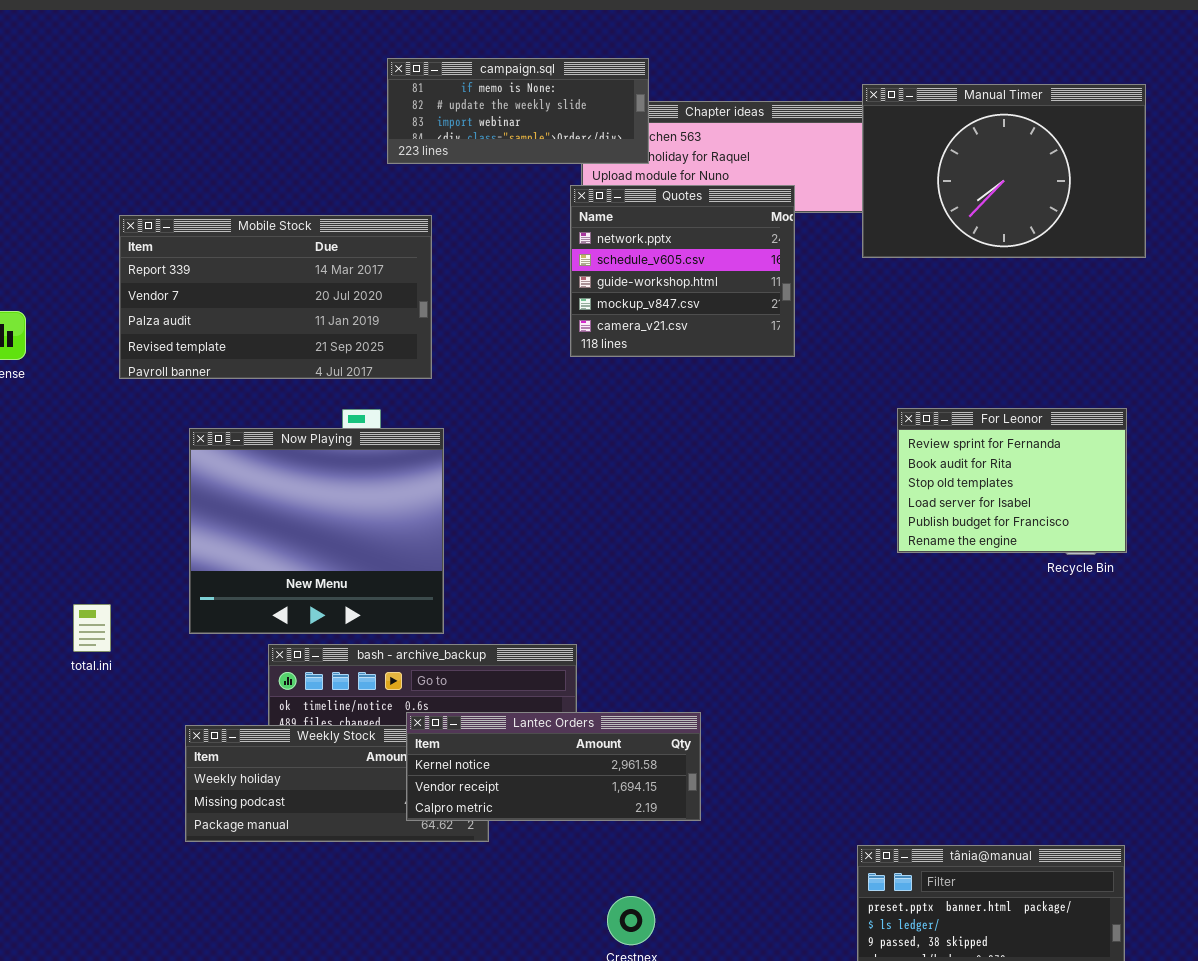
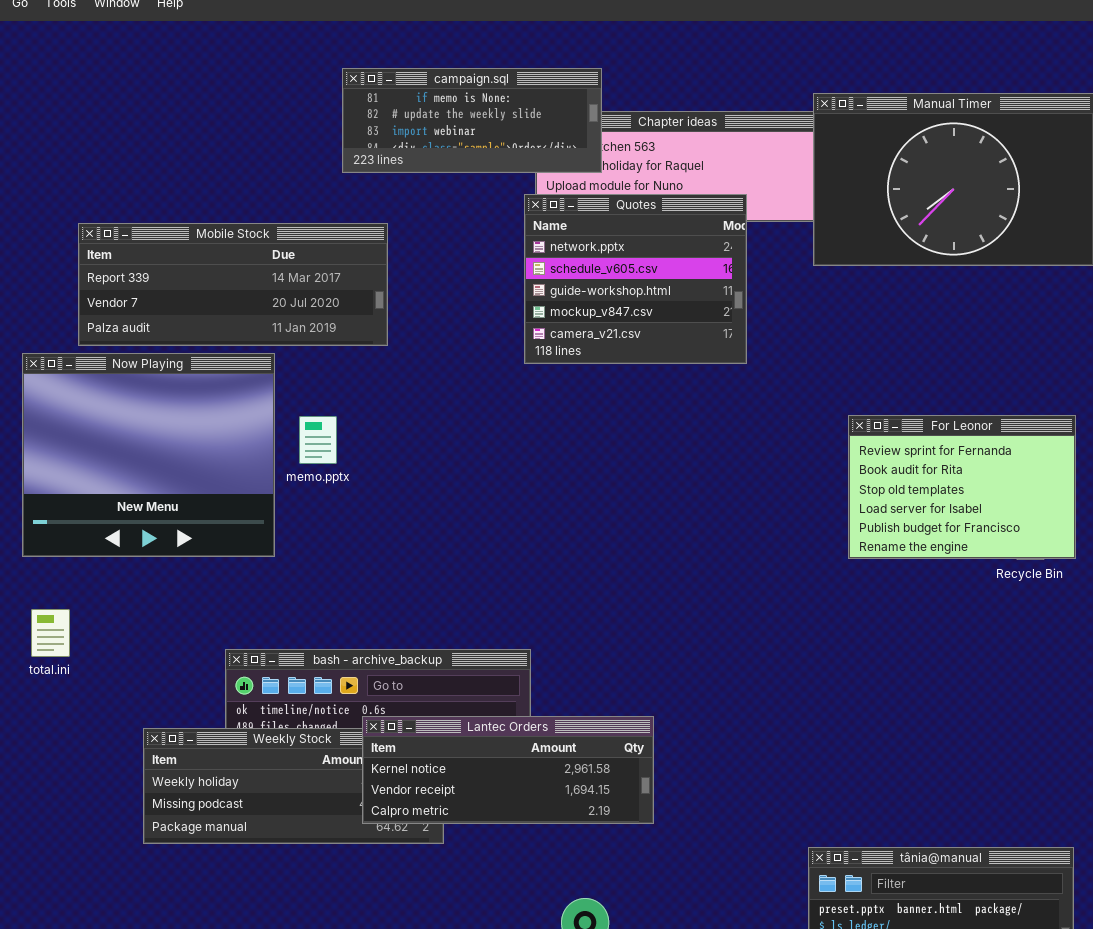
Mobile Stock: [119,215,432,379] -> [78,223,388,346], resized
Now Playing: [189,428,444,634] -> [22,353,275,557], moved

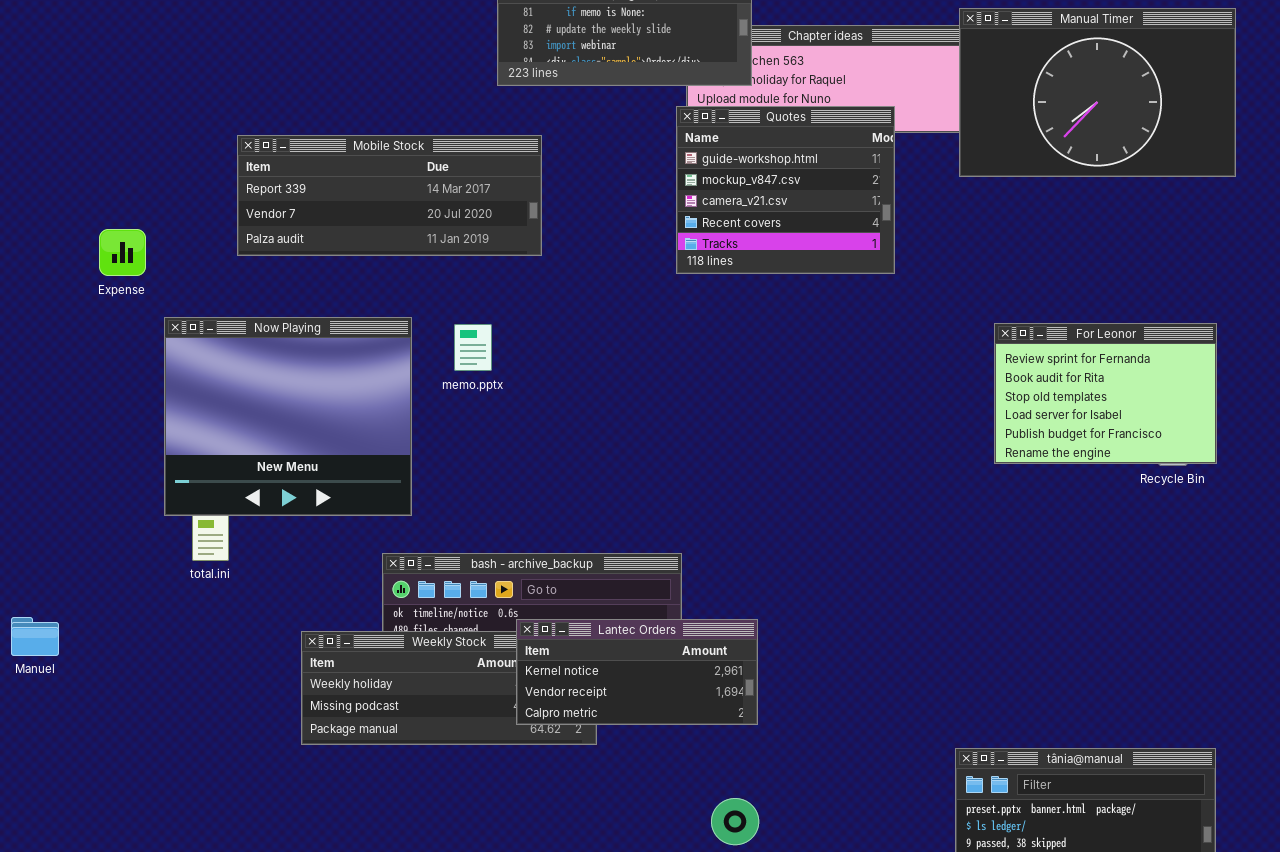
Quotes: [524,194,747,364] -> [676,106,895,274], scrolled down 2 rows
Now Playing: [22,353,275,557] -> [164,317,412,516], moved
Lantec Orders: [362,716,654,824] -> [516,619,758,725], resized

